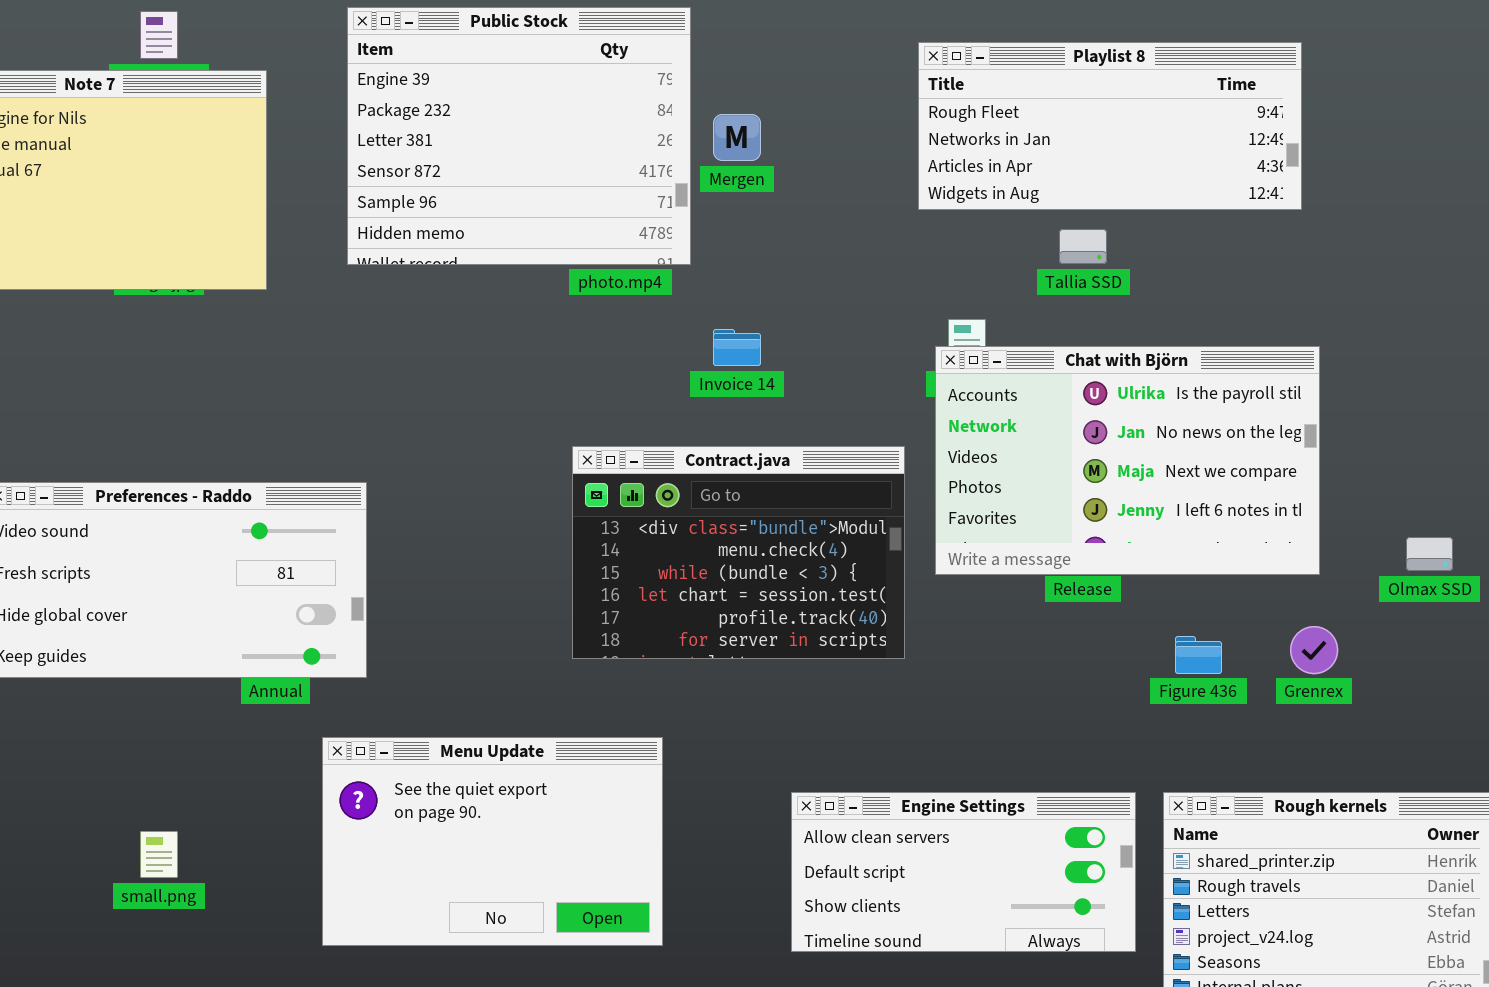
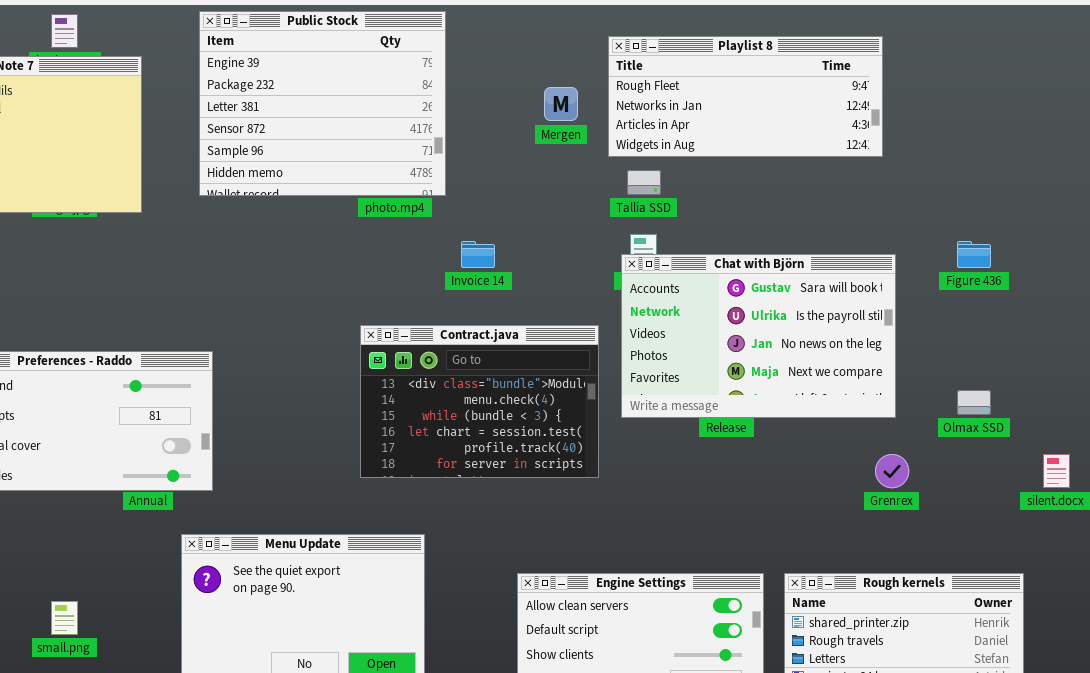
Mergen: [713,114,761,161] -> [544,87,578,121], moved
Tallia SSD: [1059,229,1107,264] -> [627,170,661,195], moved
Chat with Björn: [935,346,1320,575] -> [621,254,896,418], scrolled up 1 row
Figure 436: [1175,636,1222,674] -> [957,241,991,268], moved

